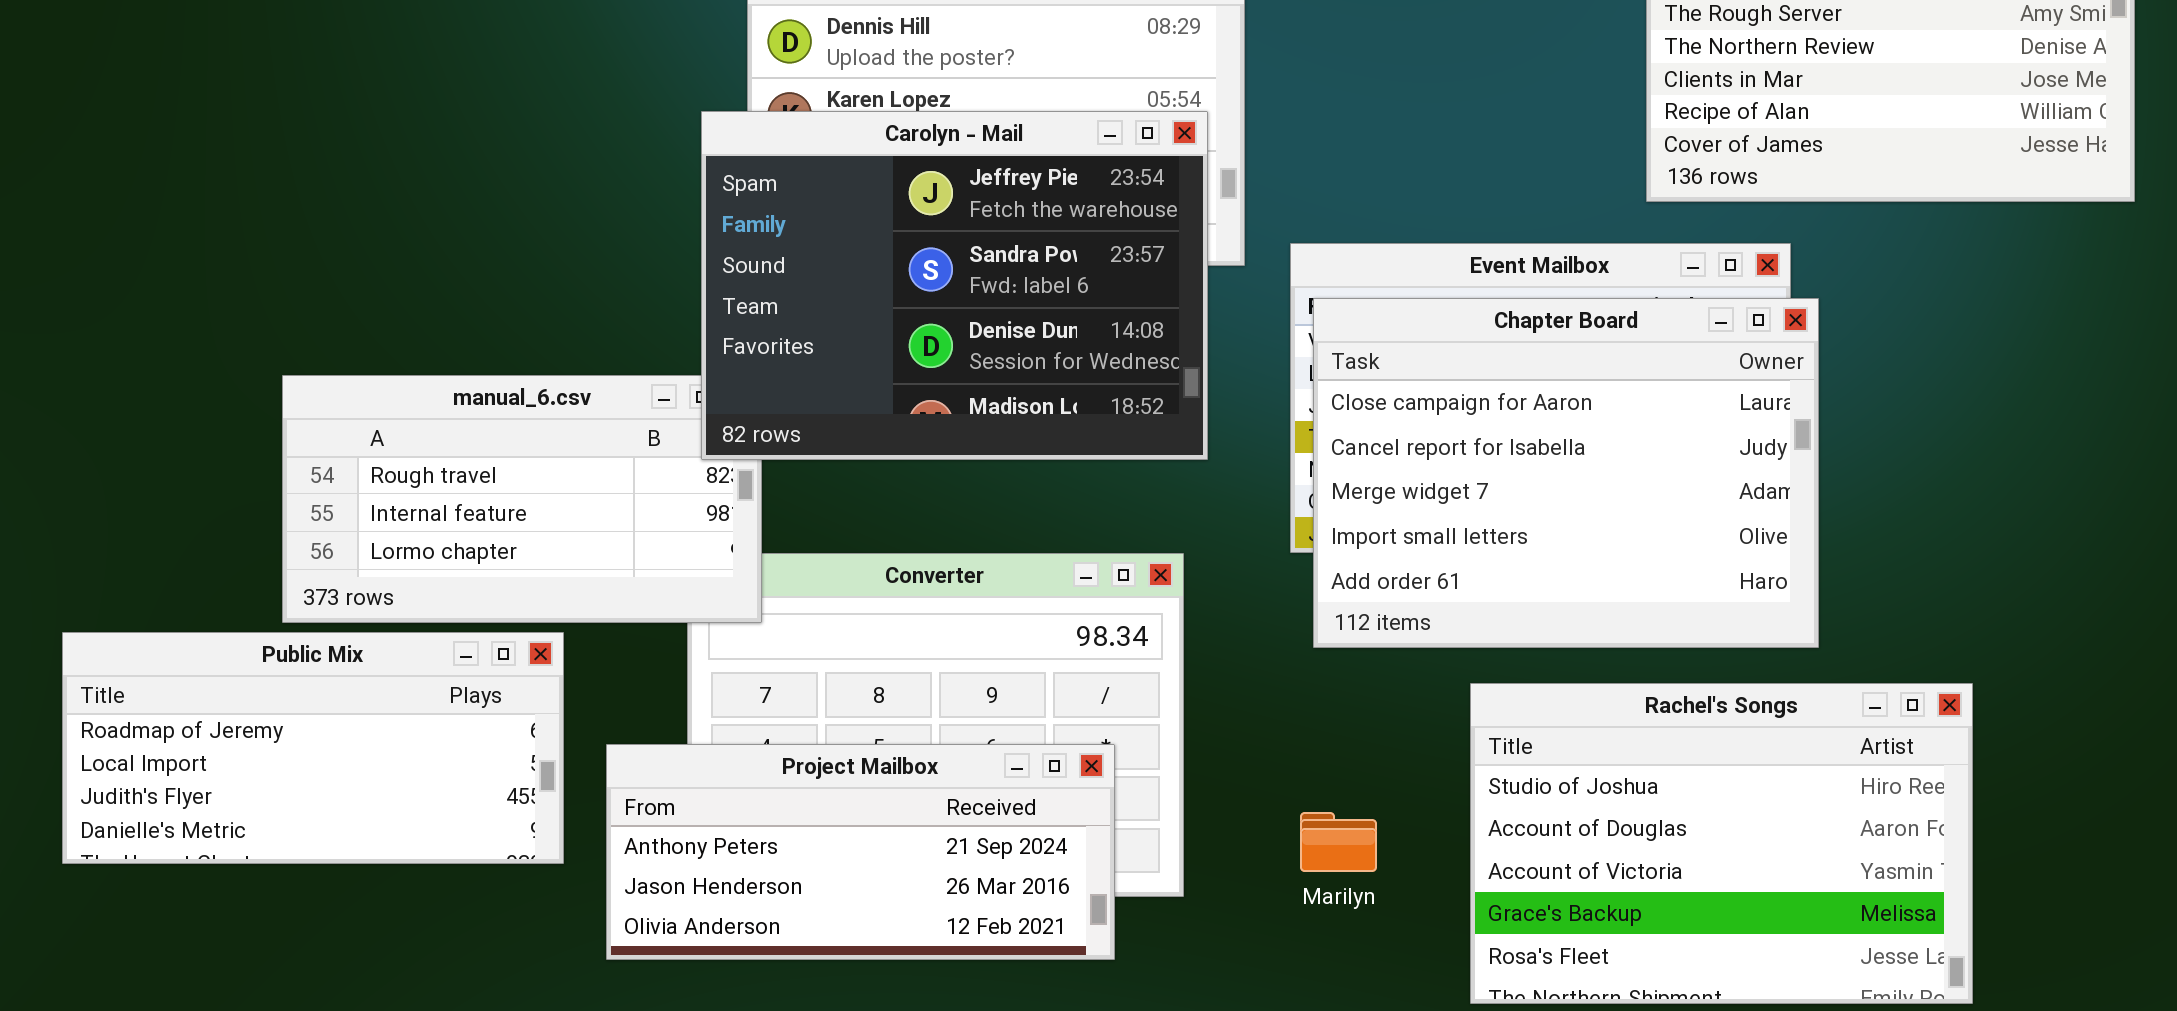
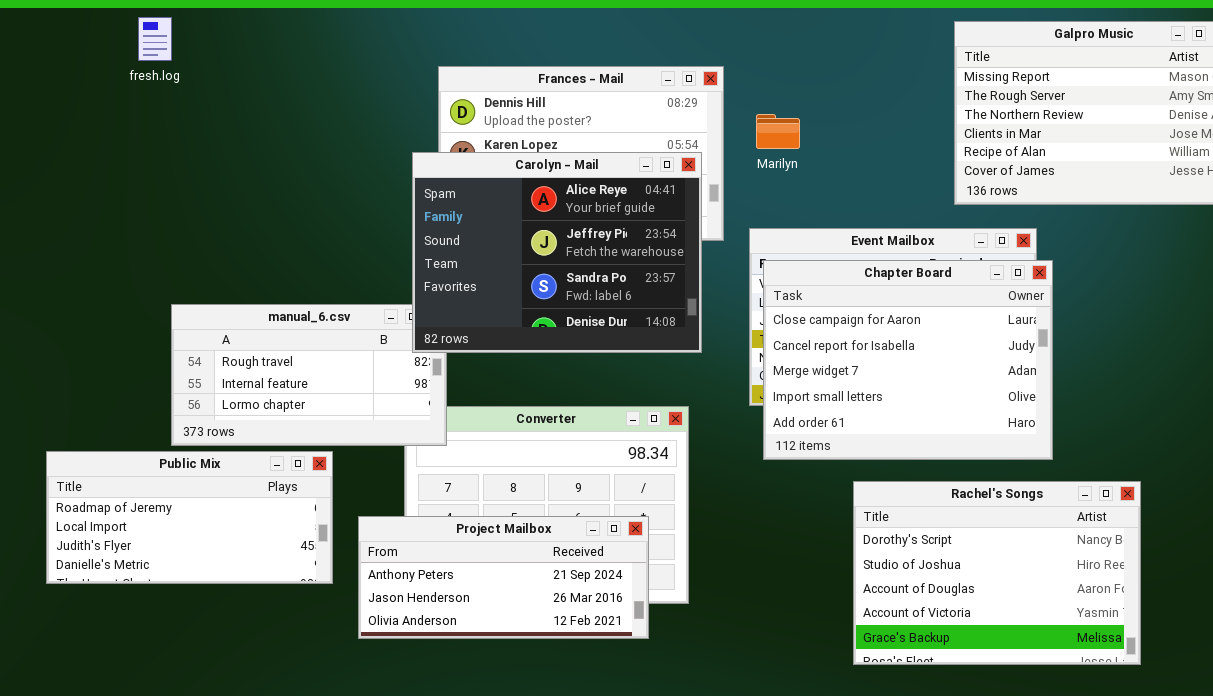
Carolyn - Mail: [701,111,1208,460] -> [412,152,702,353], scrolled up 1 row
Rachel's Songs: [1470,683,1973,1004] -> [853,481,1141,665], scrolled up 1 row
Marilyn: [1300,812,1377,872] -> [756,114,800,149], moved

